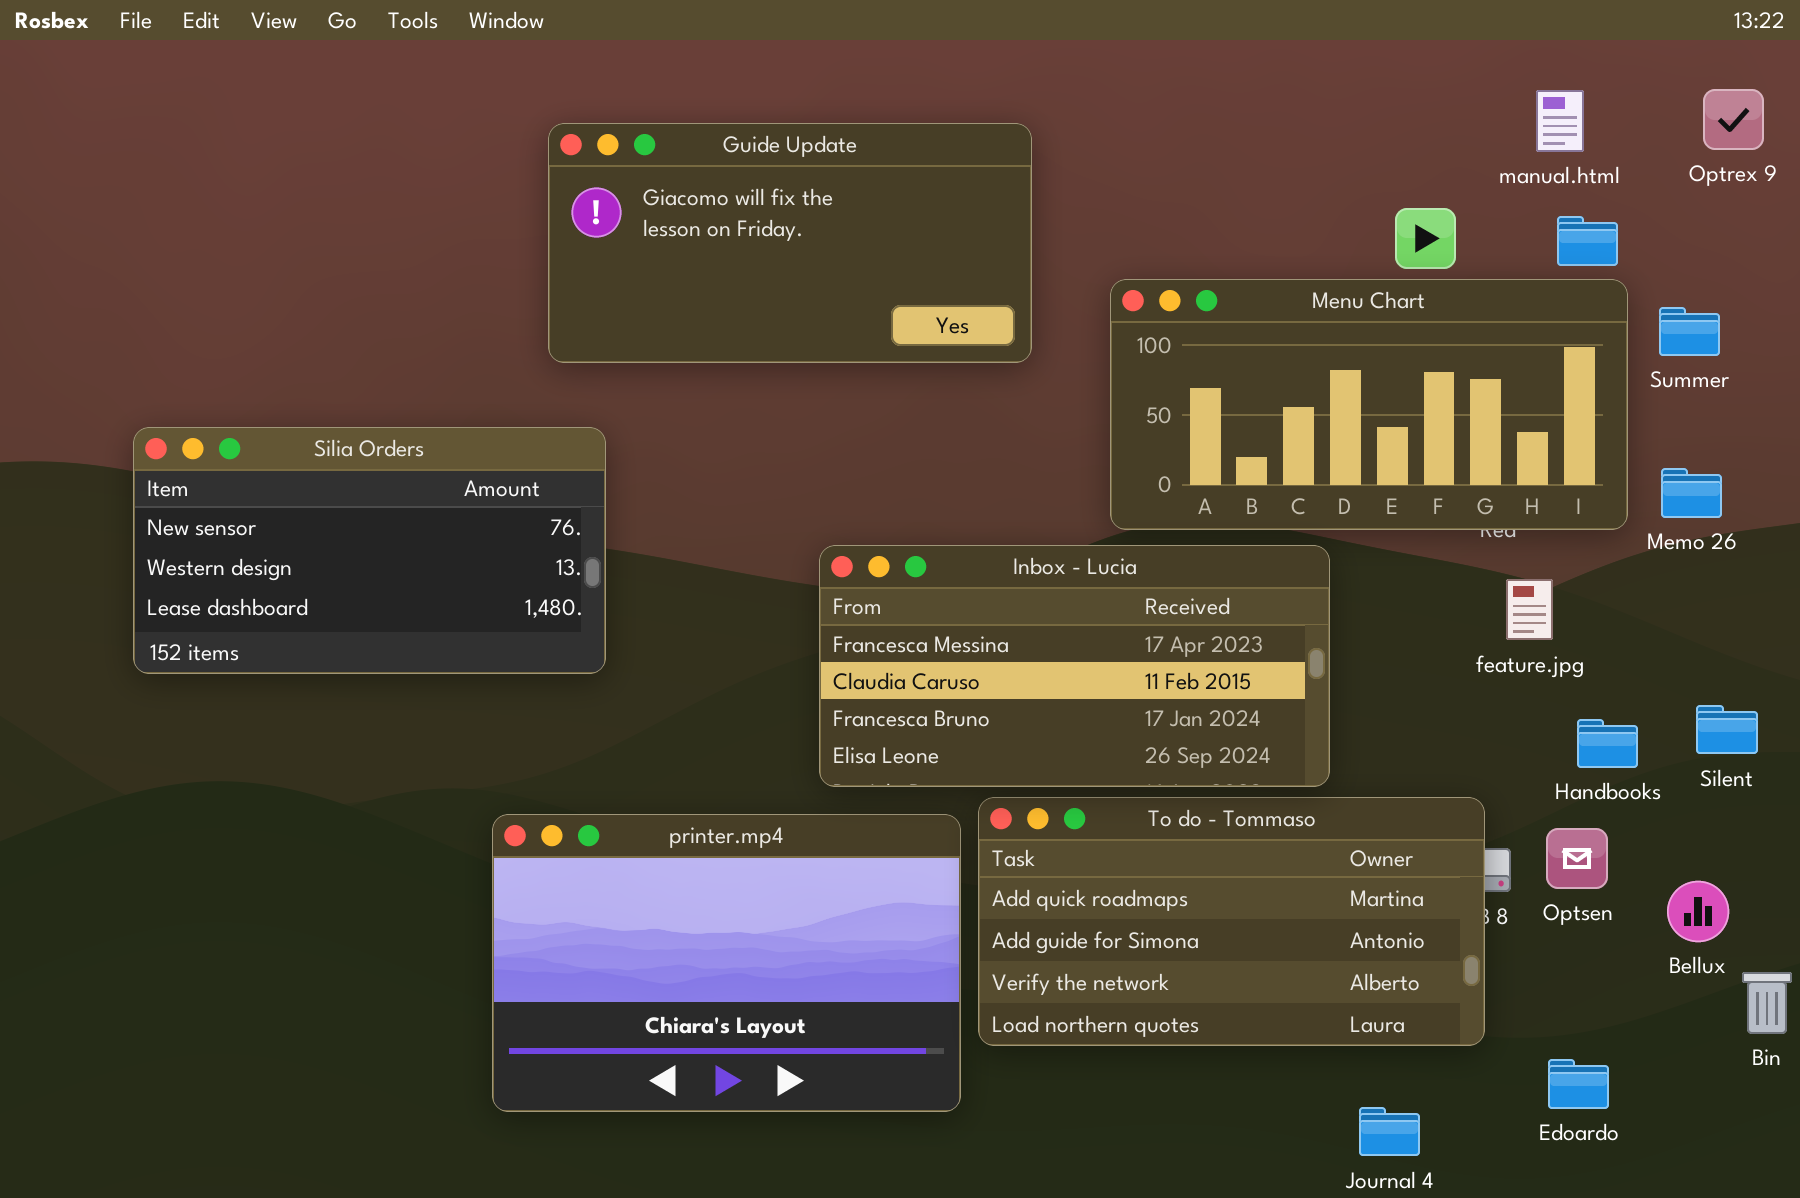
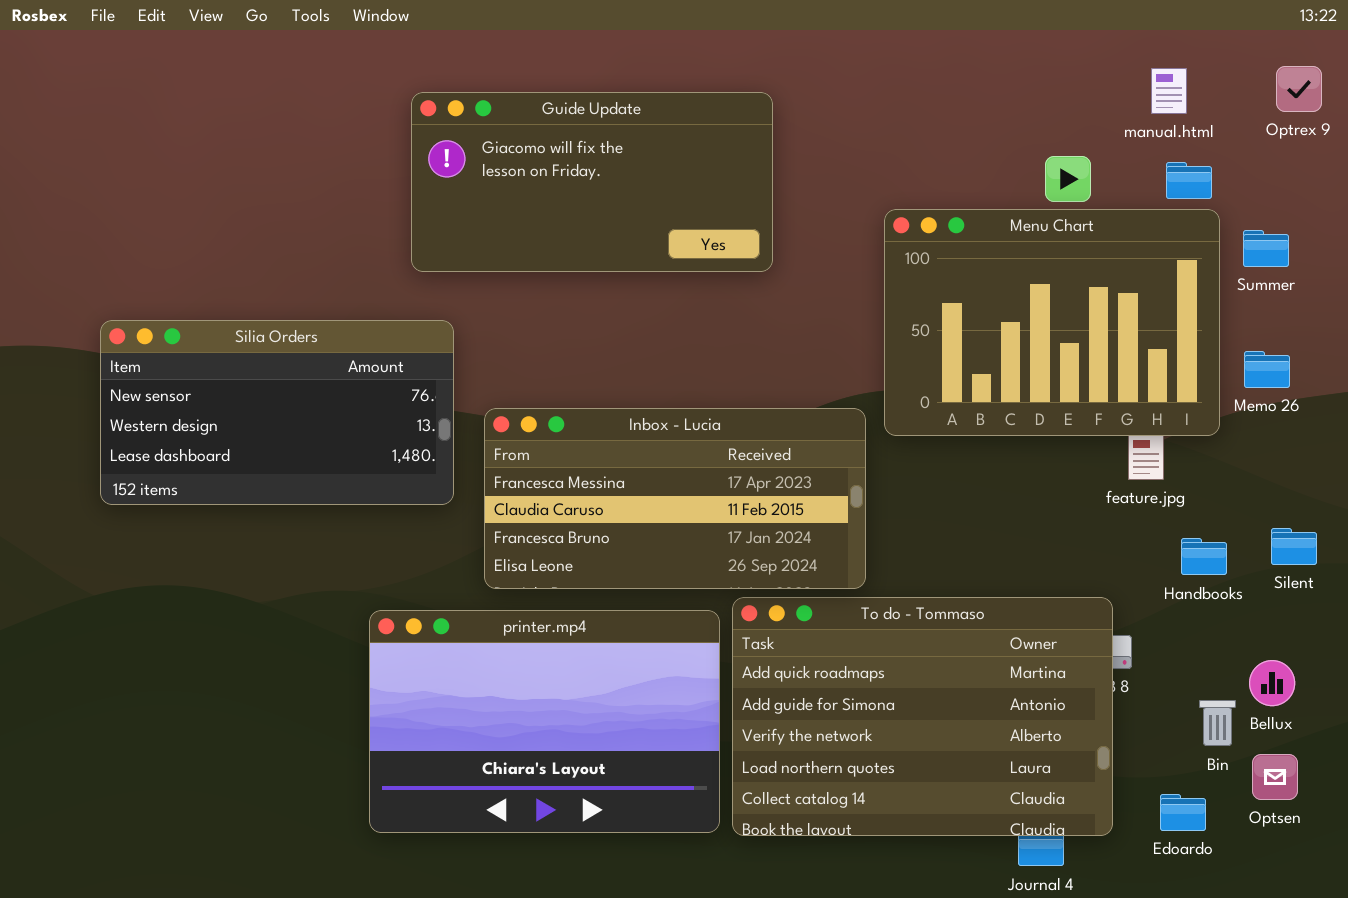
Menu Chart: [1110,279,1628,530] -> [884,209,1220,436], resized
Inbox - Lucia: [819,545,1330,787] -> [484,408,866,589], moved
To do - Tommaso: [978,797,1485,1046] -> [732,597,1113,836], resized
Optsen: [1546,828,1608,889] -> [1252,754,1298,800], moved
Bin: [1742,972,1792,1034] -> [1199,700,1236,746], moved

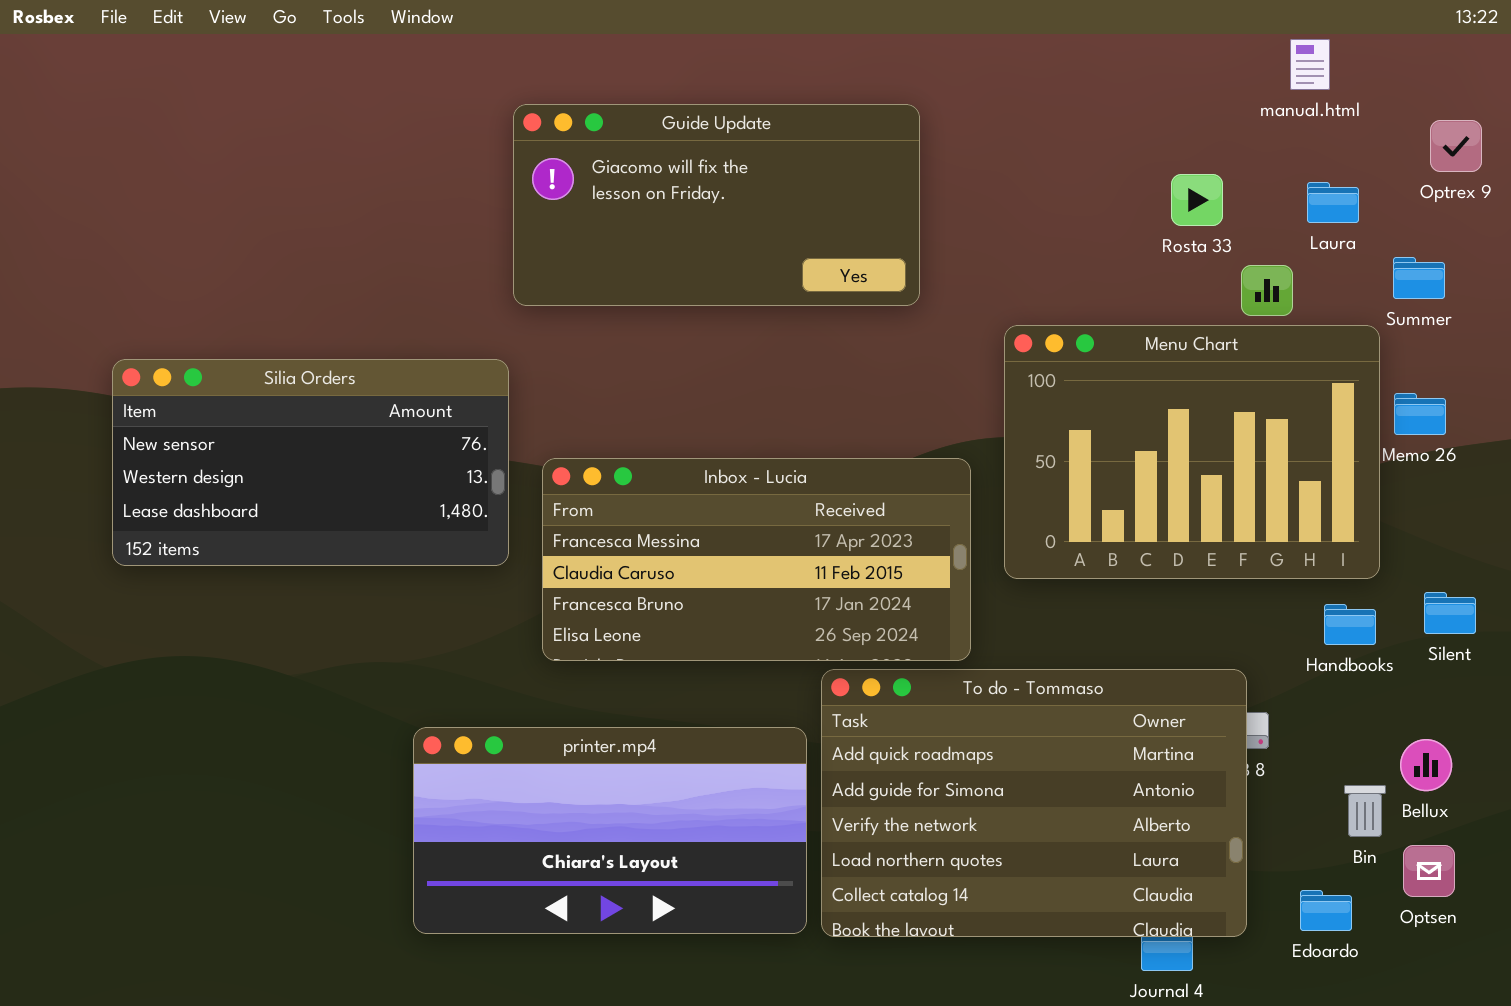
Optrex 9: [1276,66,1322,112] -> [1430,120,1482,172], moved
manual.html: [1151,68,1187,114] -> [1290,39,1330,90], moved
Guide Update: [411,92,773,272] -> [513,104,920,306], moved
Menu Chart: [884,209,1220,436] -> [1004,325,1380,579], moved
printer.mp4: [369,610,720,833] -> [413,727,807,934], resized

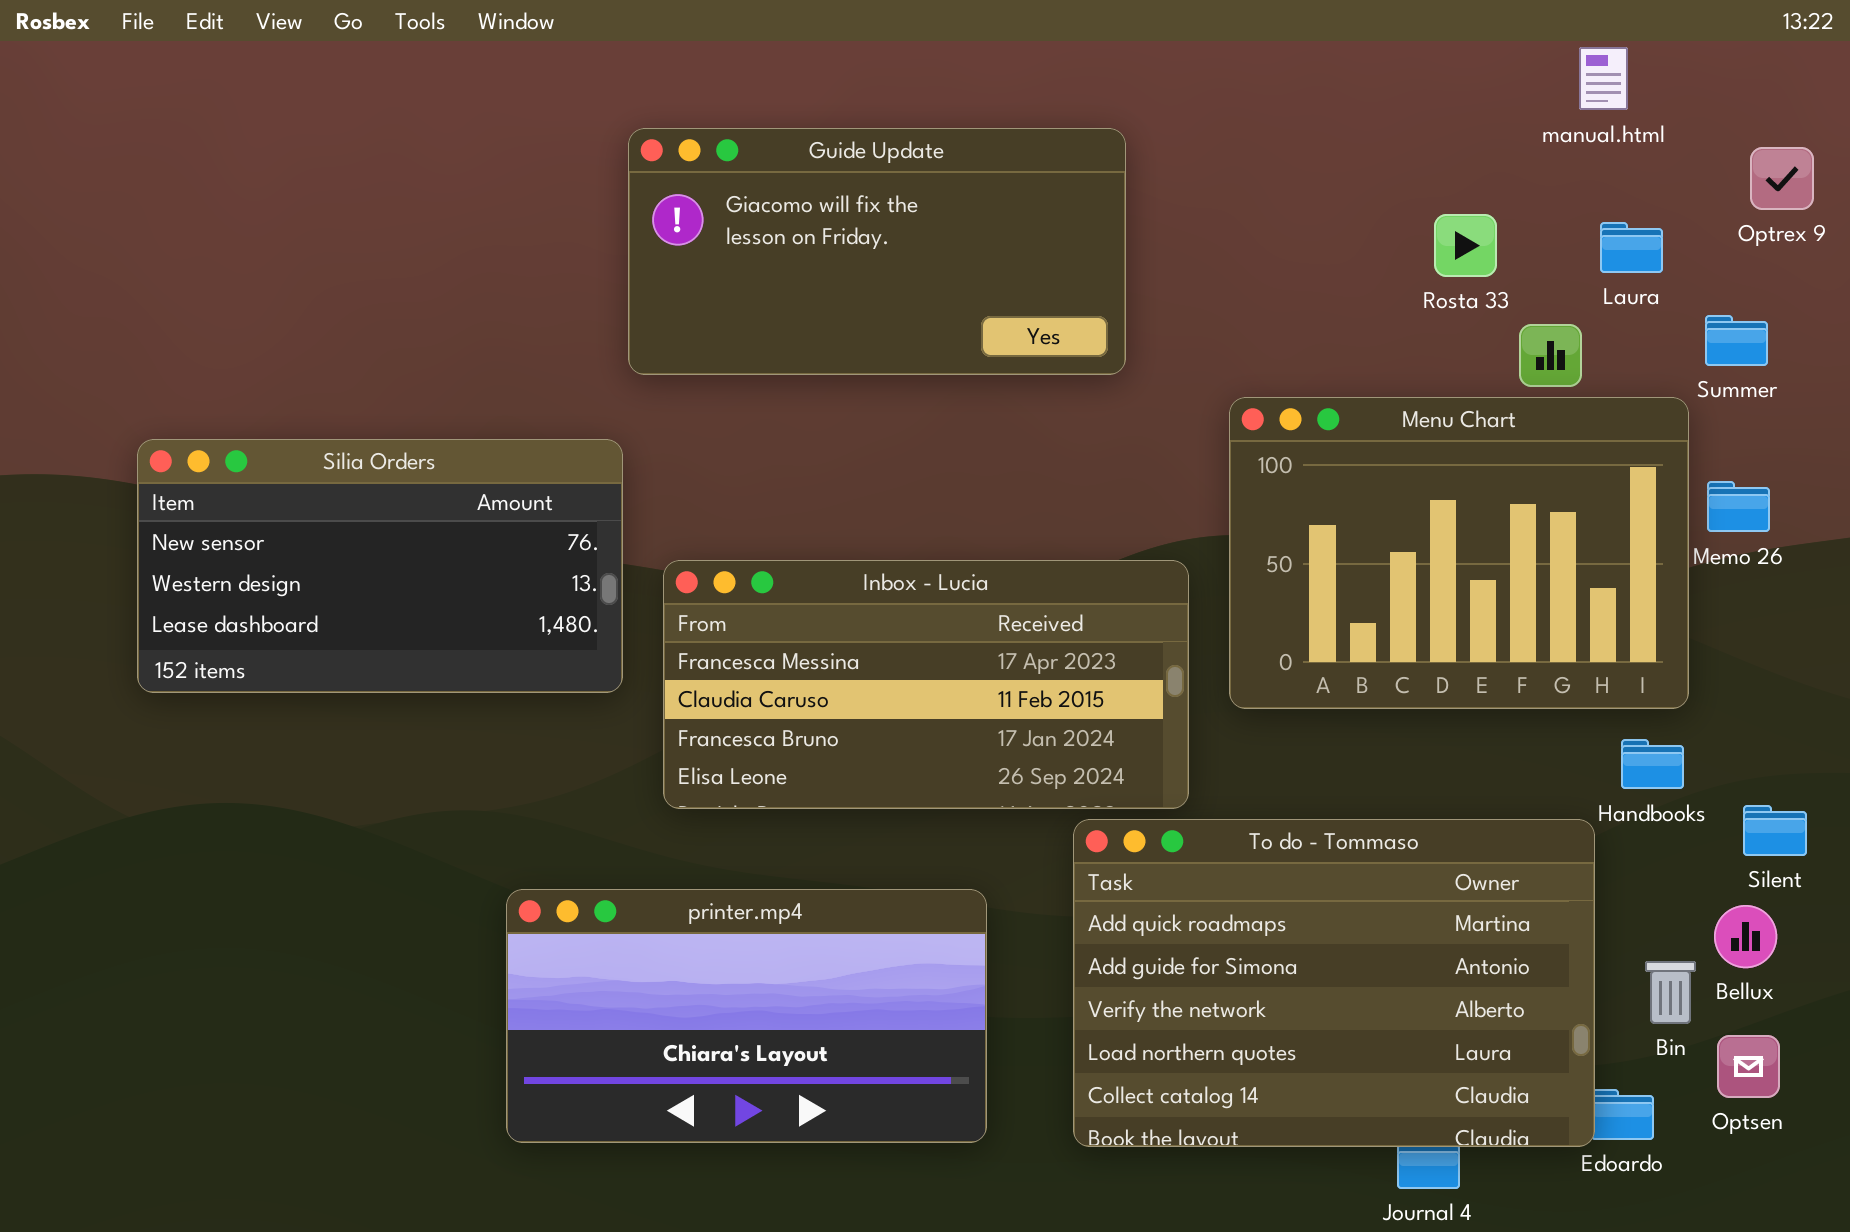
Silent: [1424,592,1476,634] -> [1743,805,1807,856], moved
To do - Tommaso: [821,669,1247,937] -> [1073,819,1595,1147], moved

